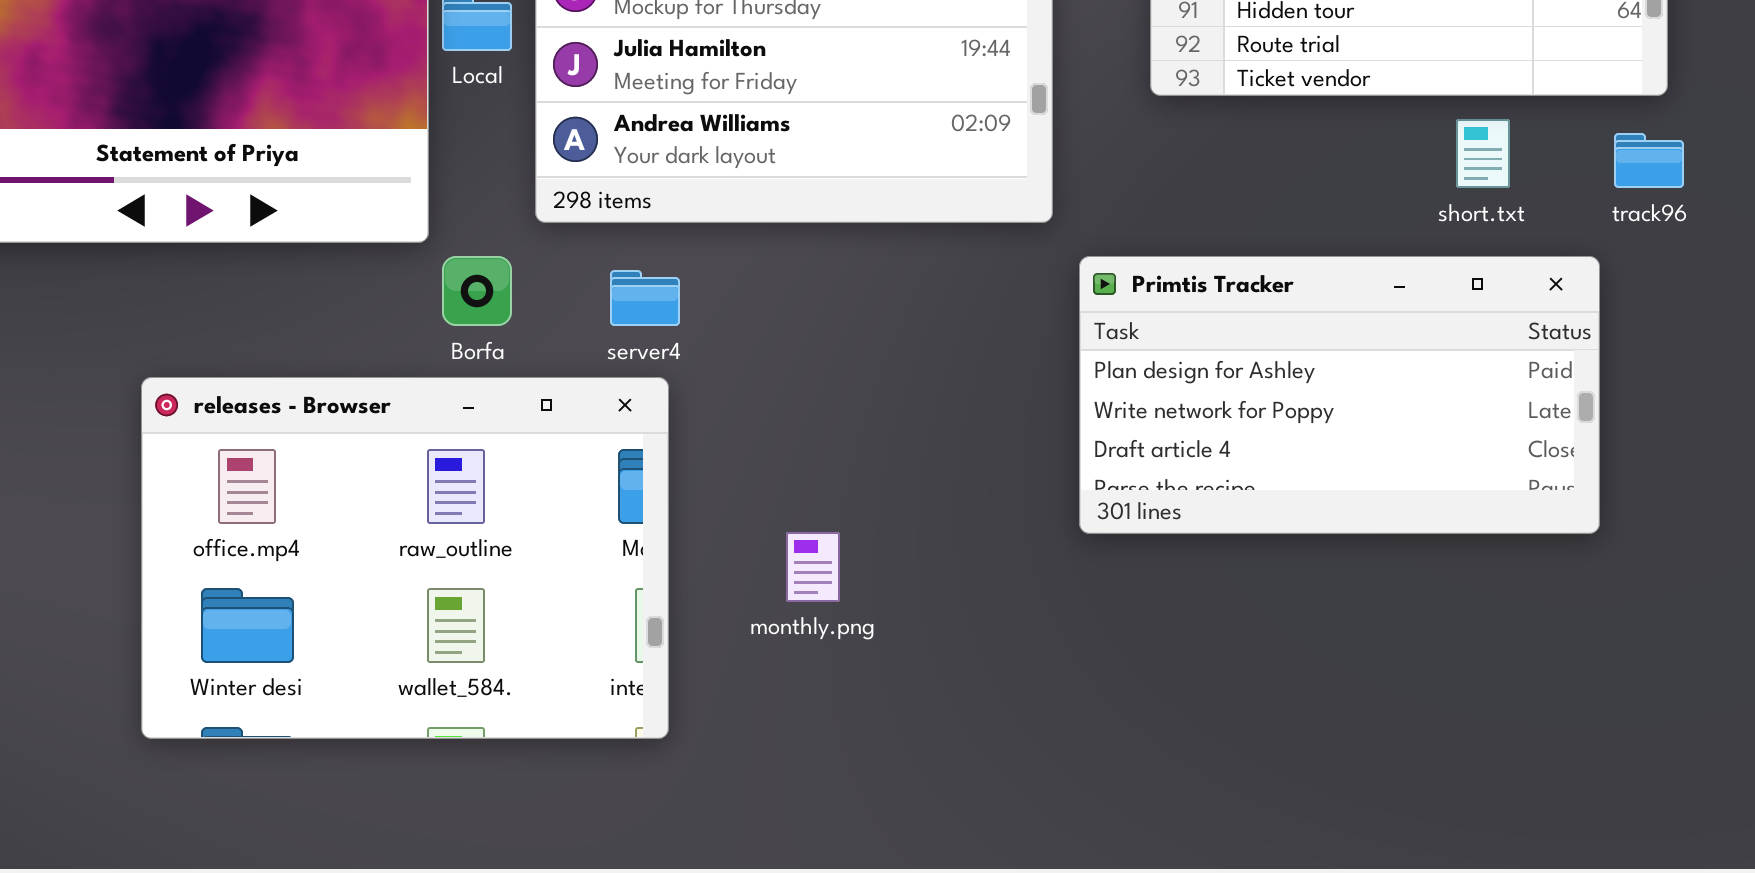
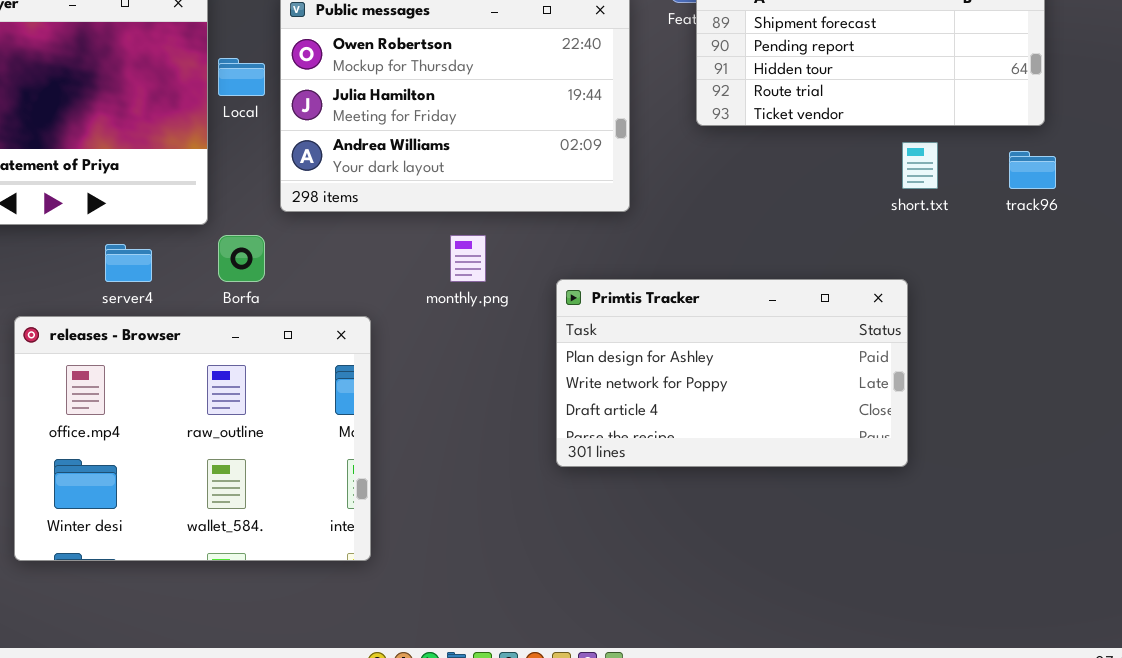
Primtis Tracker: [1079,256,1600,534] -> [556,279,908,467], moved
server4: [610,270,680,326] -> [105,244,152,282], moved
monthly.png: [786,532,840,602] -> [450,235,486,282], moved

